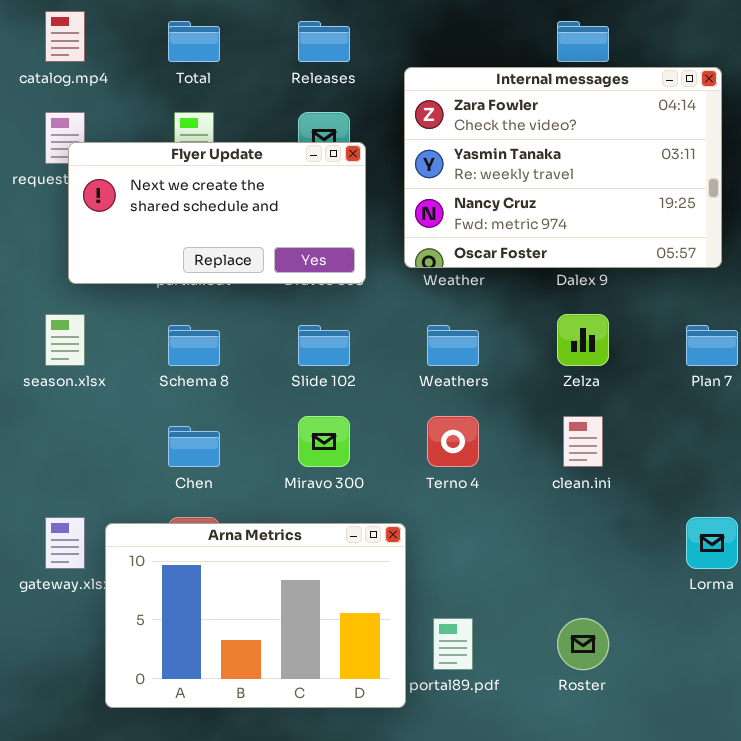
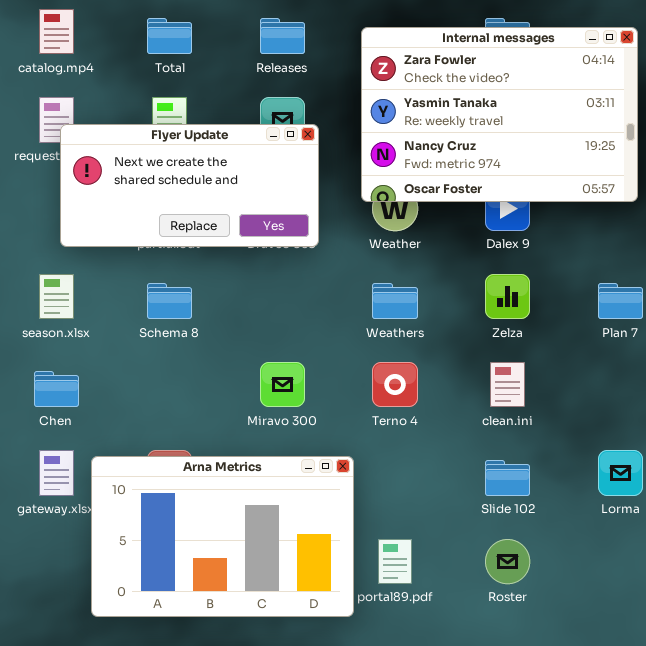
Internal messages: [404,67,722,268] -> [361,27,638,202], moved
Slide 102: [298,325,350,366] -> [485,460,530,496], moved
Chen: [168,426,220,467] -> [34,371,79,407], moved

